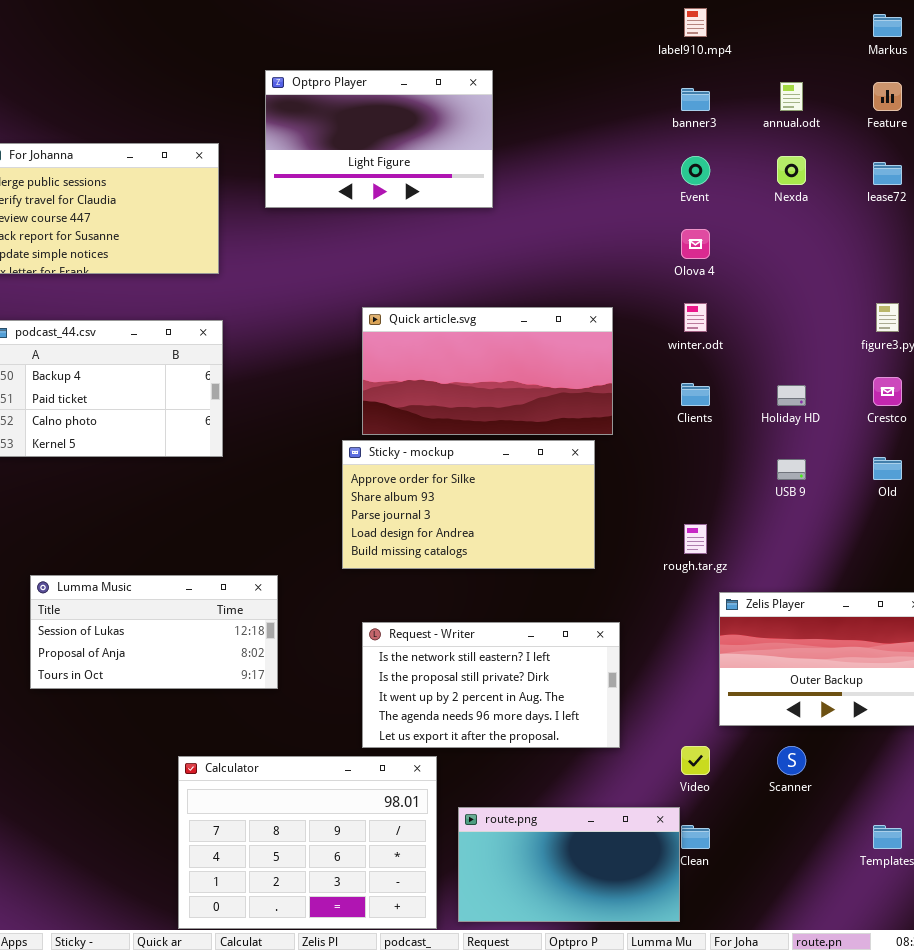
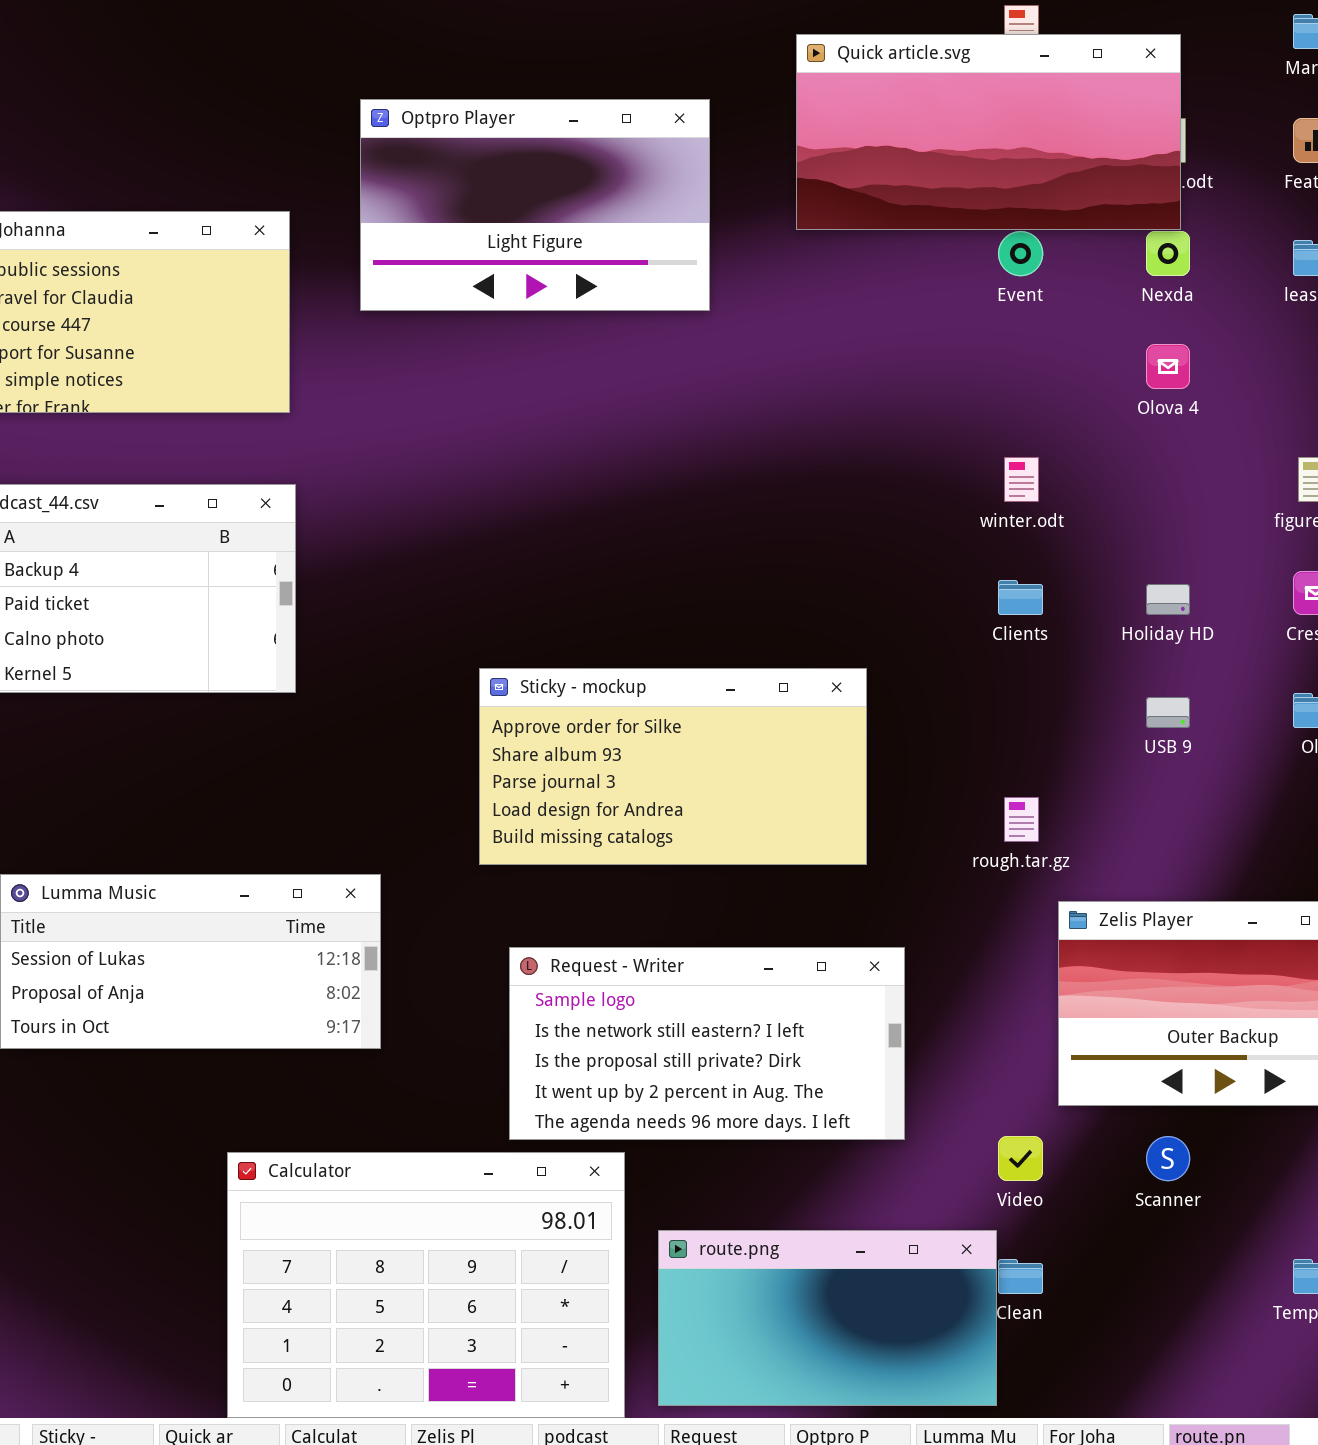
Olova 4: [681,229,710,259] -> [1146,344,1190,389], moved
Quick article.svg: [362,307,613,435] -> [796,34,1181,230], moved
Request - Writer: [362,622,620,748] -> [509,947,905,1140], scrolled up 1 row

